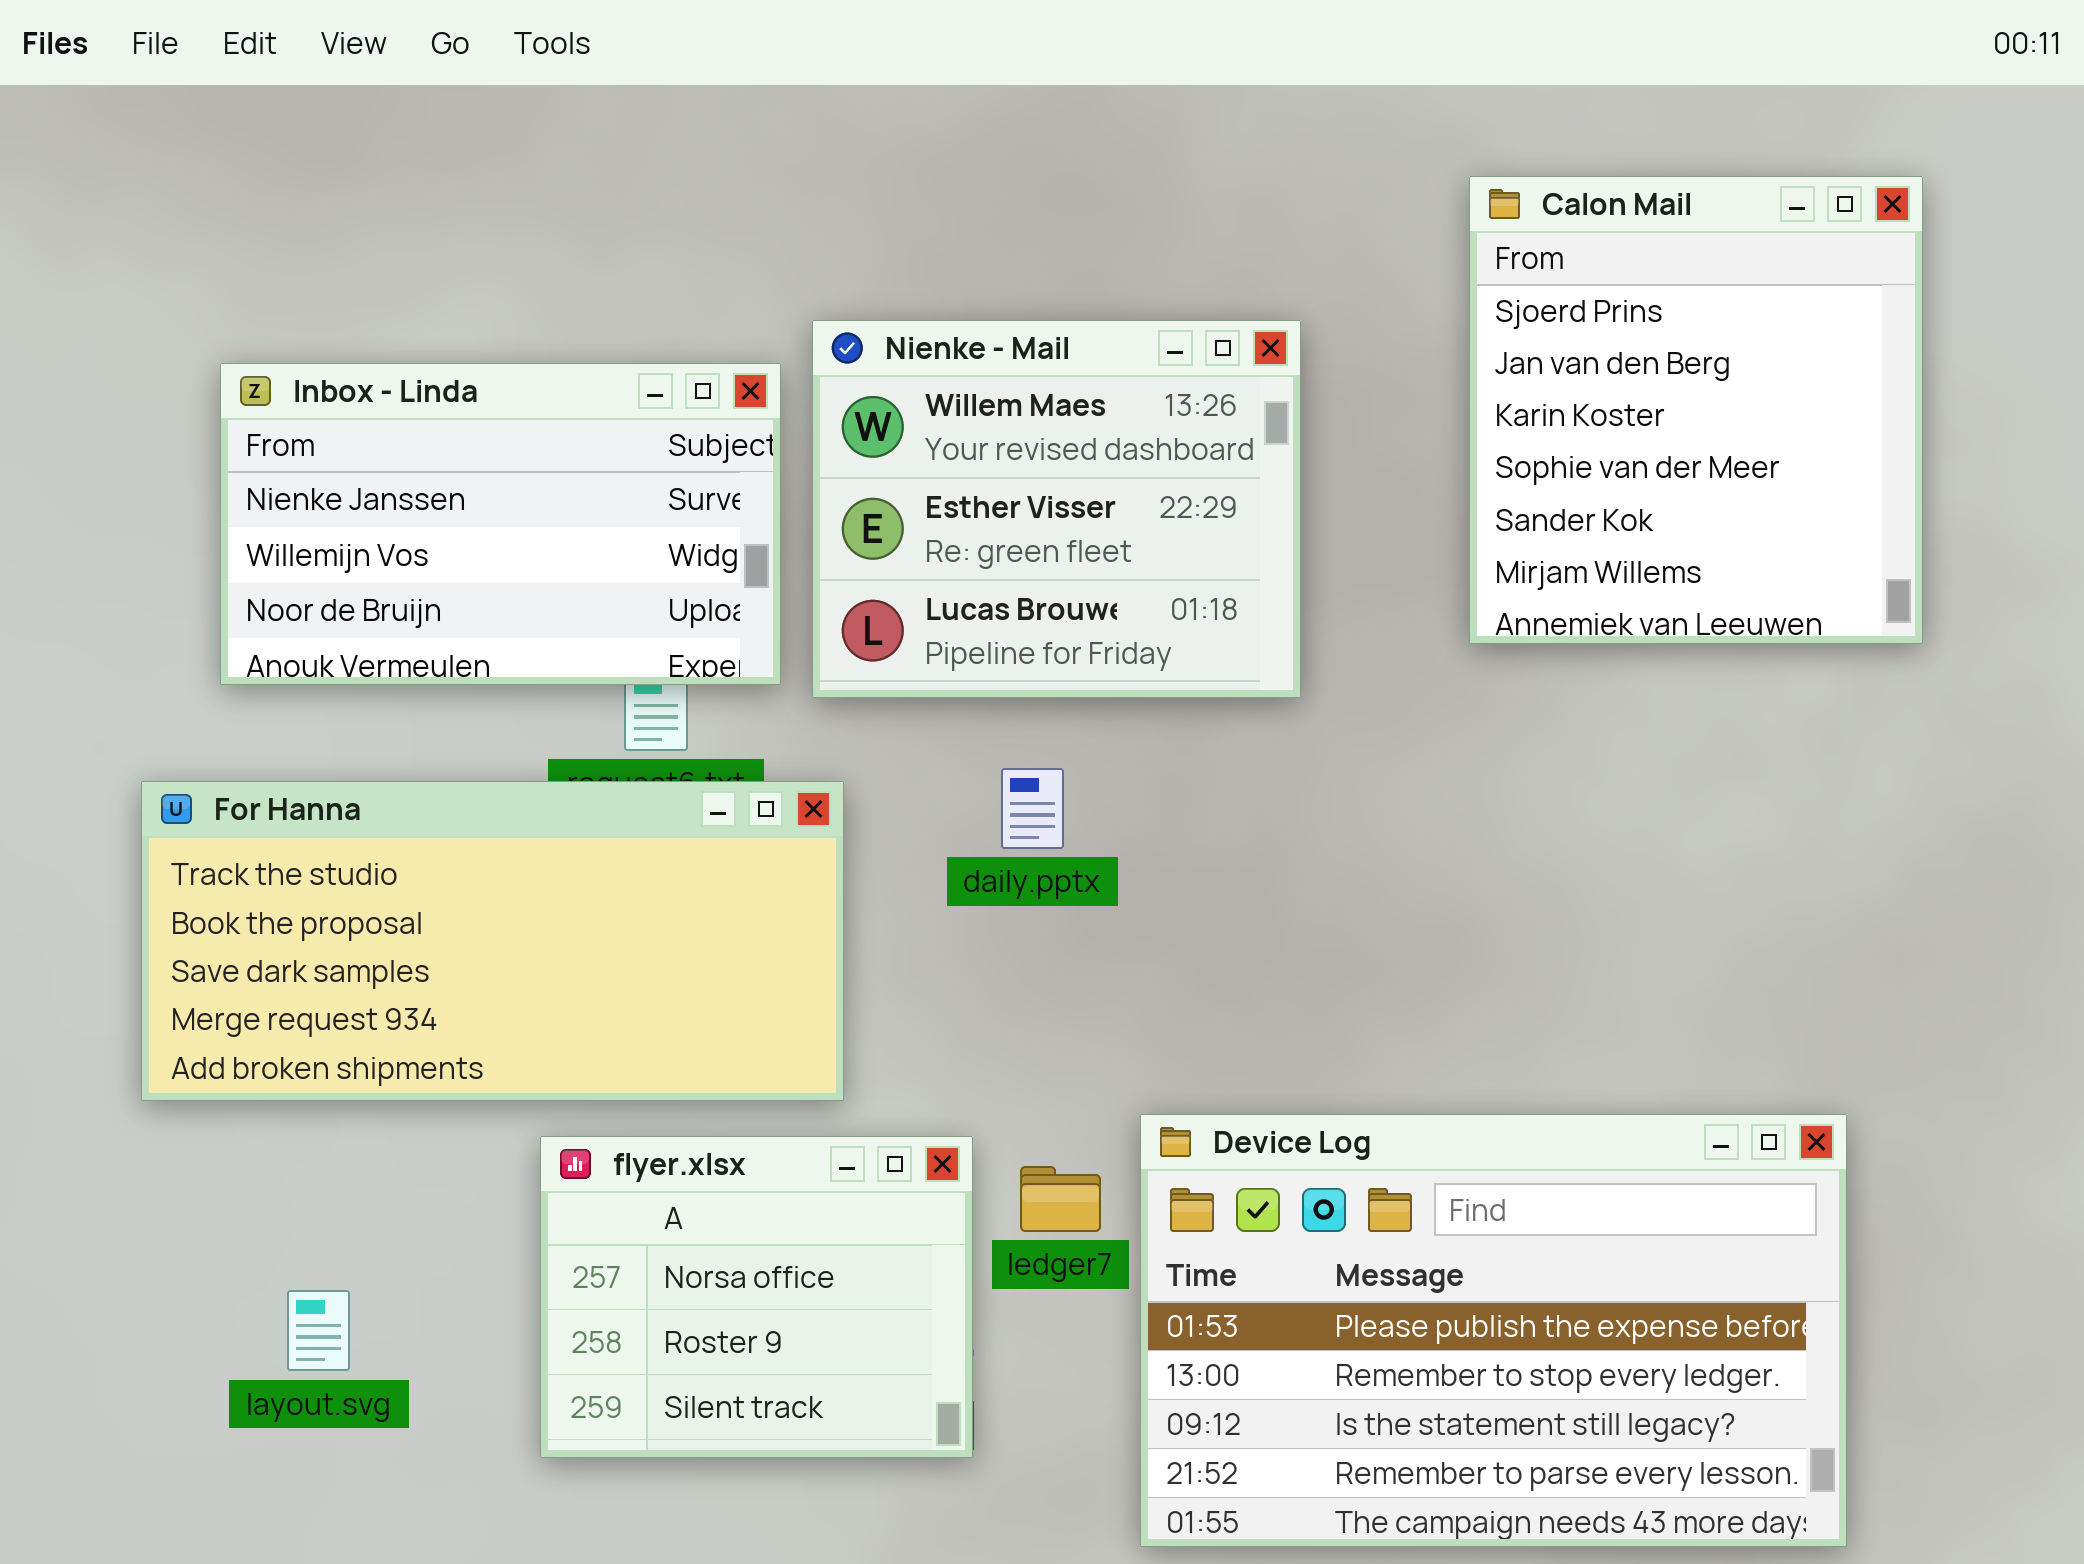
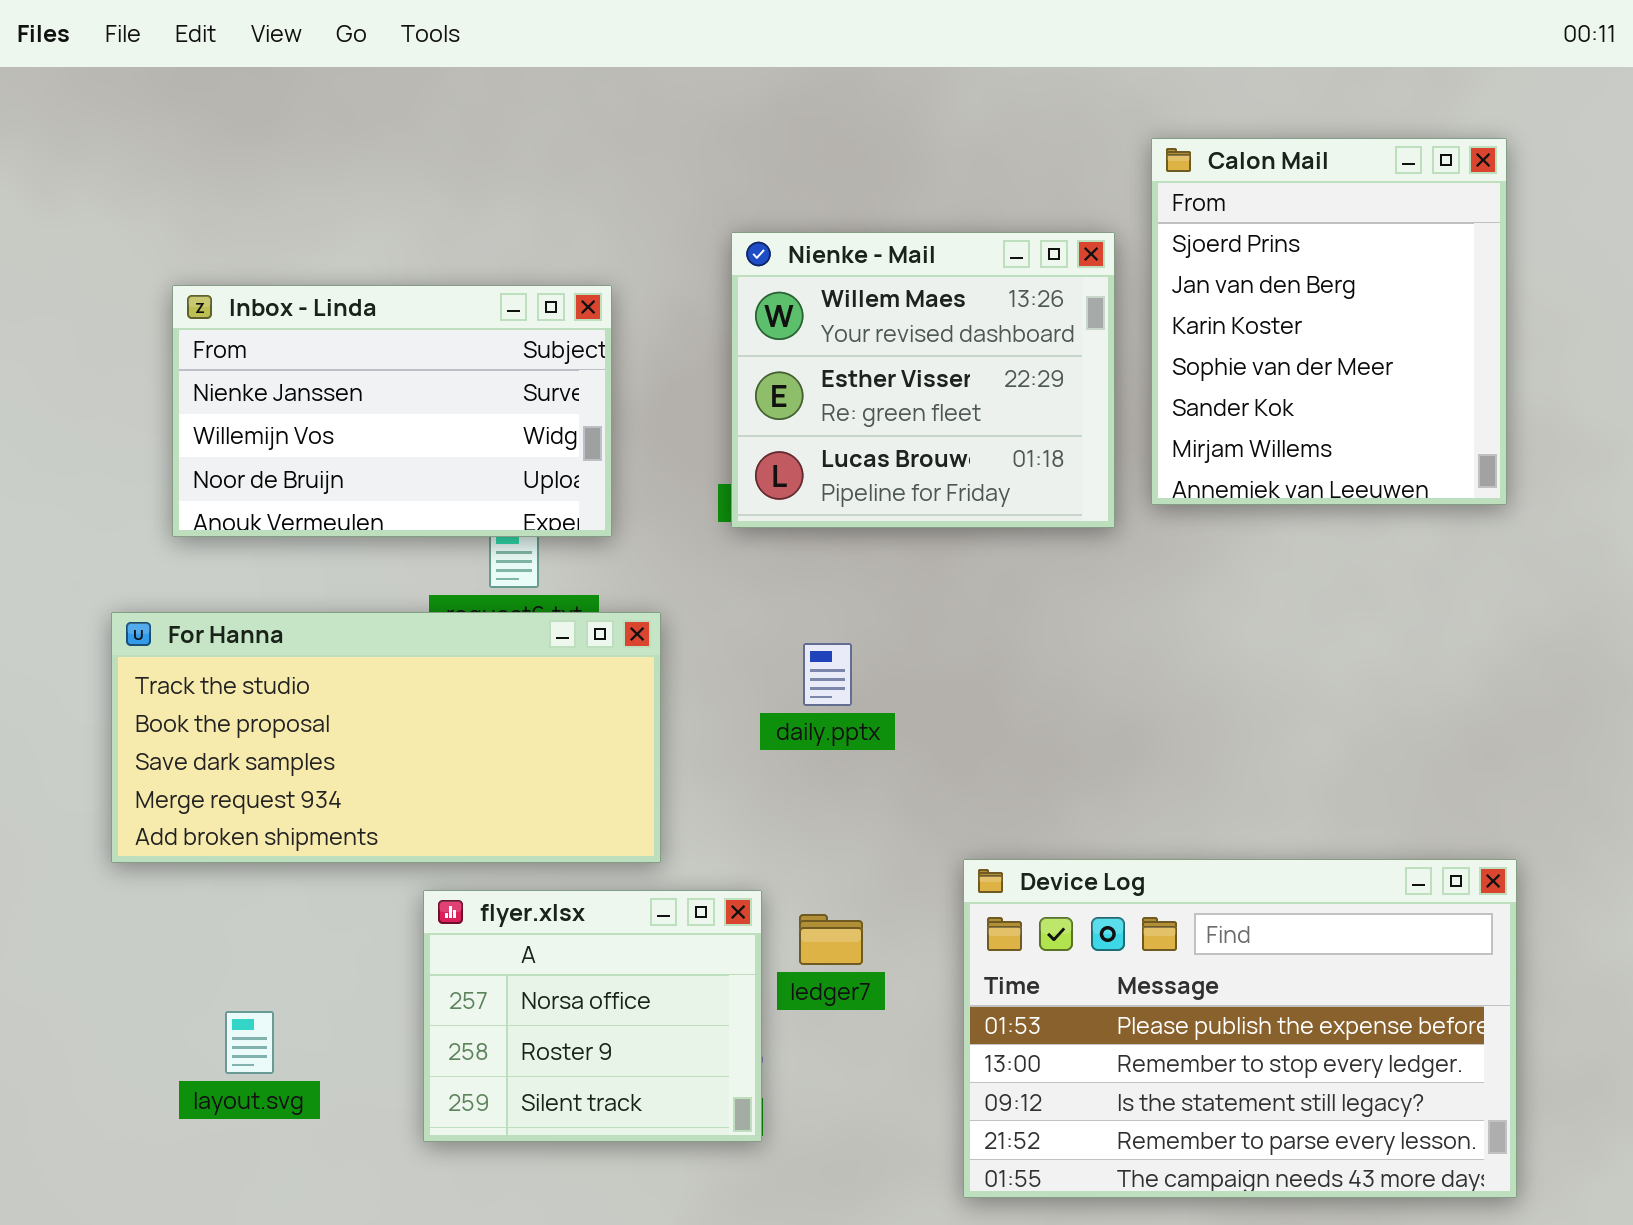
Nienke - Mail: [812,320,1301,698] -> [731,232,1115,528], moved
daily.pptx: [1001,768,1064,849] -> [803,643,852,706], moved
Device Log: [1140,1114,1847,1547] -> [963,859,1517,1198], moved

